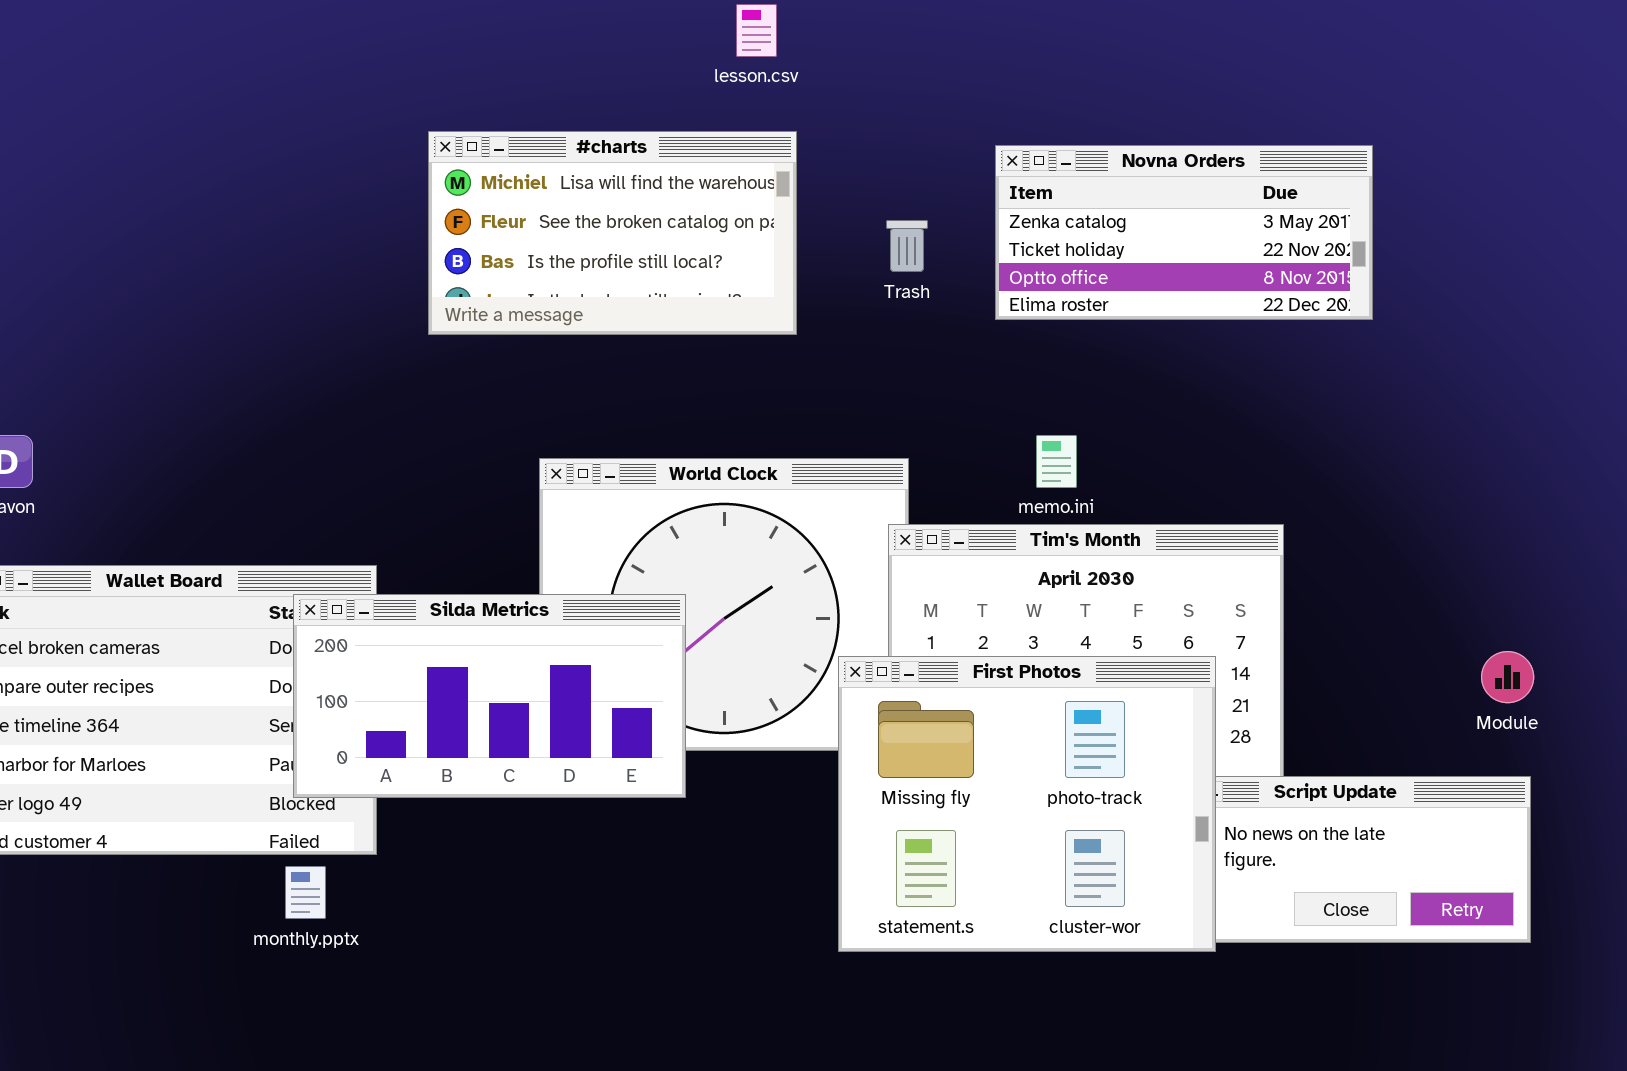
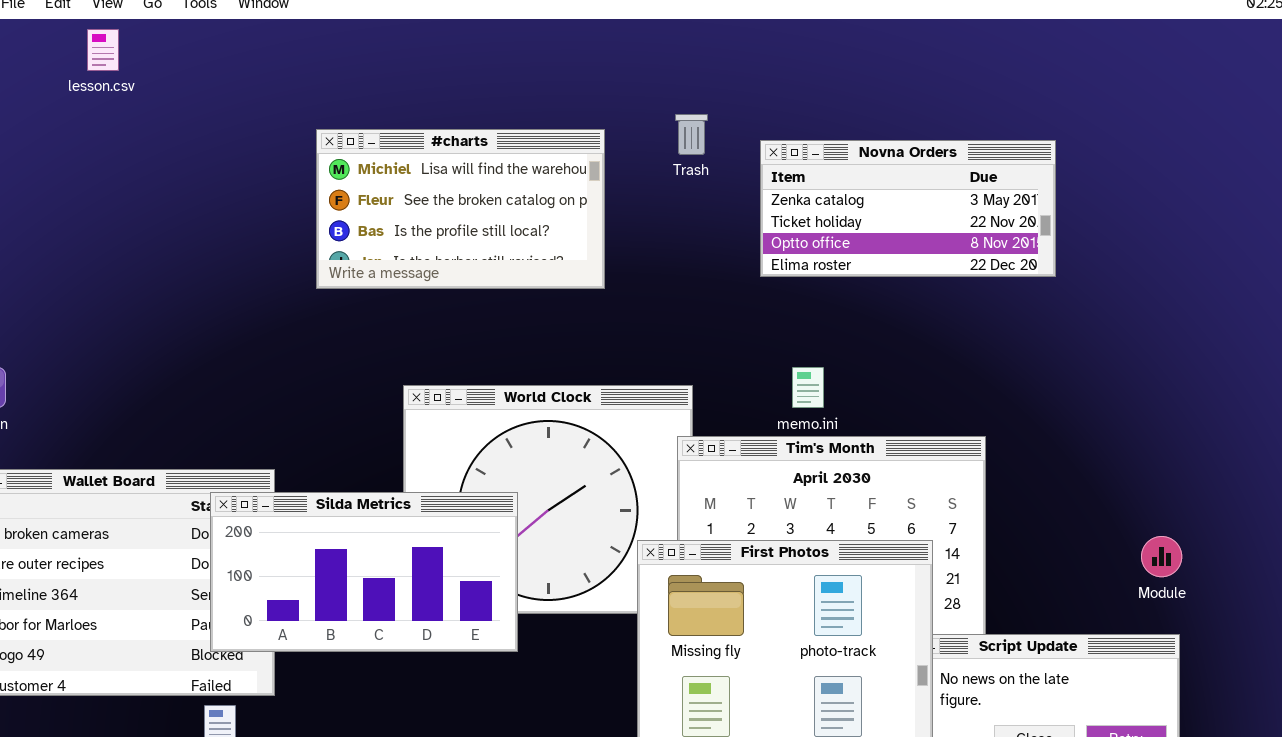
lesson.csv: [736,4,777,57] -> [87,29,119,71], moved
Trash: [886,220,928,272] -> [675,114,708,155], moved

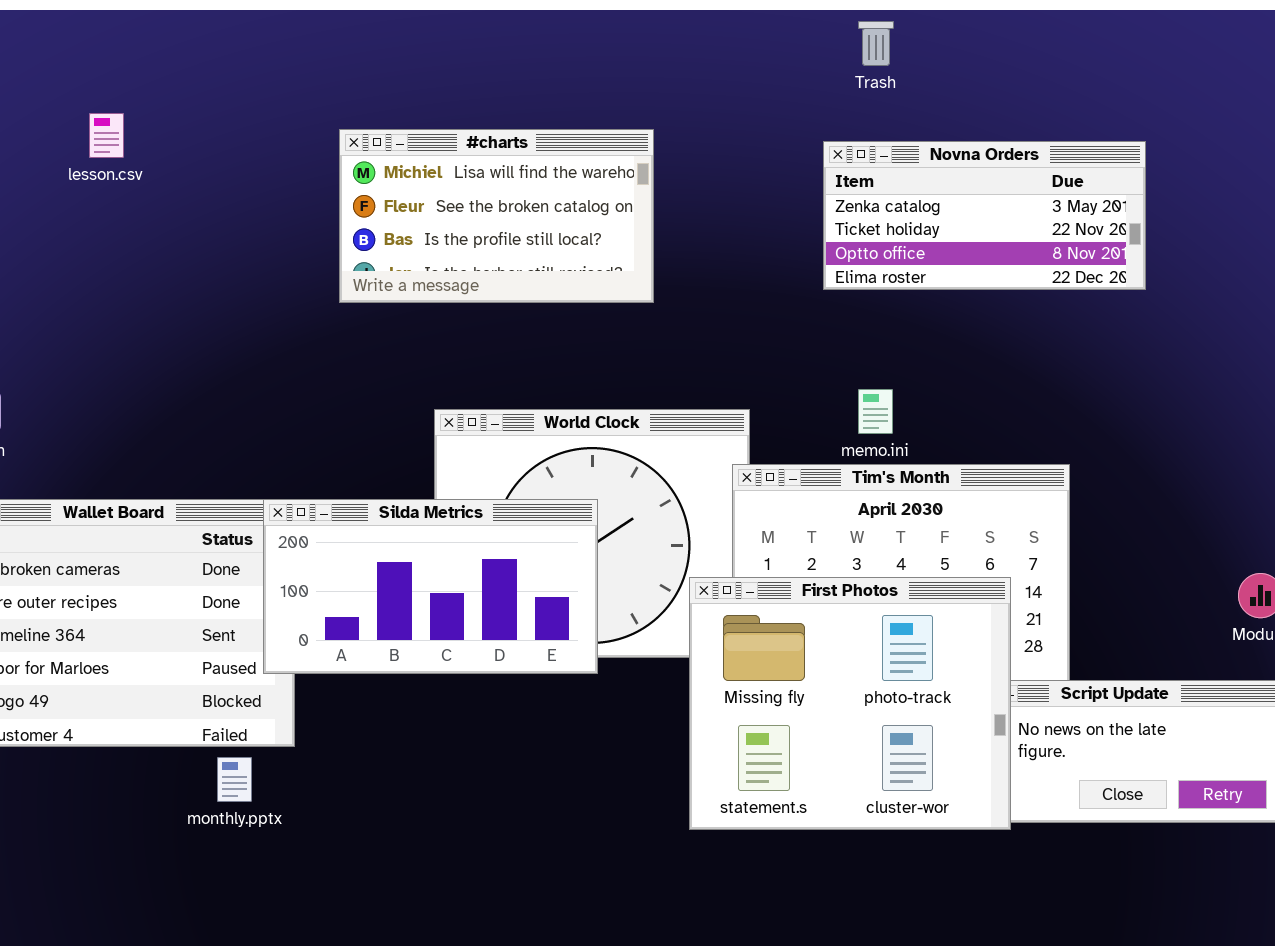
lesson.csv: [87,29,119,71] -> [89,113,124,158], moved
Trash: [675,114,708,155] -> [858,21,894,66], moved
Silda Metrics: [210,492,518,652] -> [263,499,598,674], moved

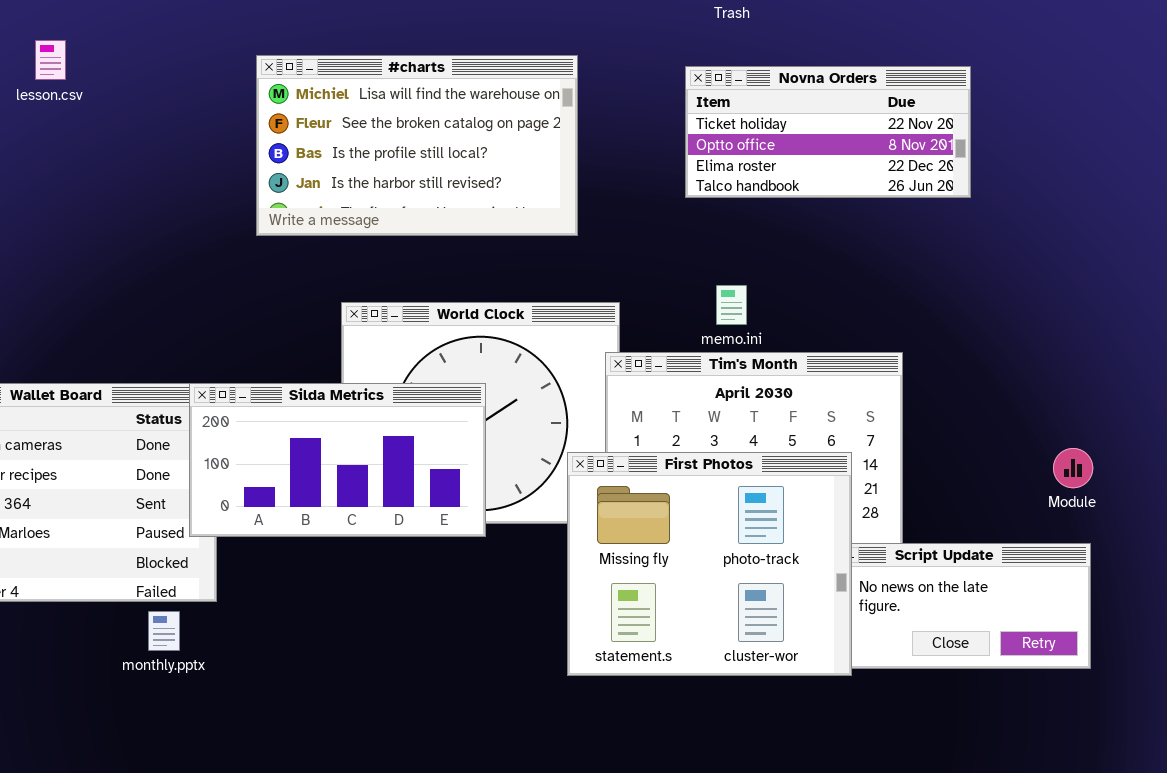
#charts: [339,129,654,303] -> [256,55,578,236], resized
Novna Orders: [823,141,1146,290] -> [685,66,971,198], scrolled down 1 row

